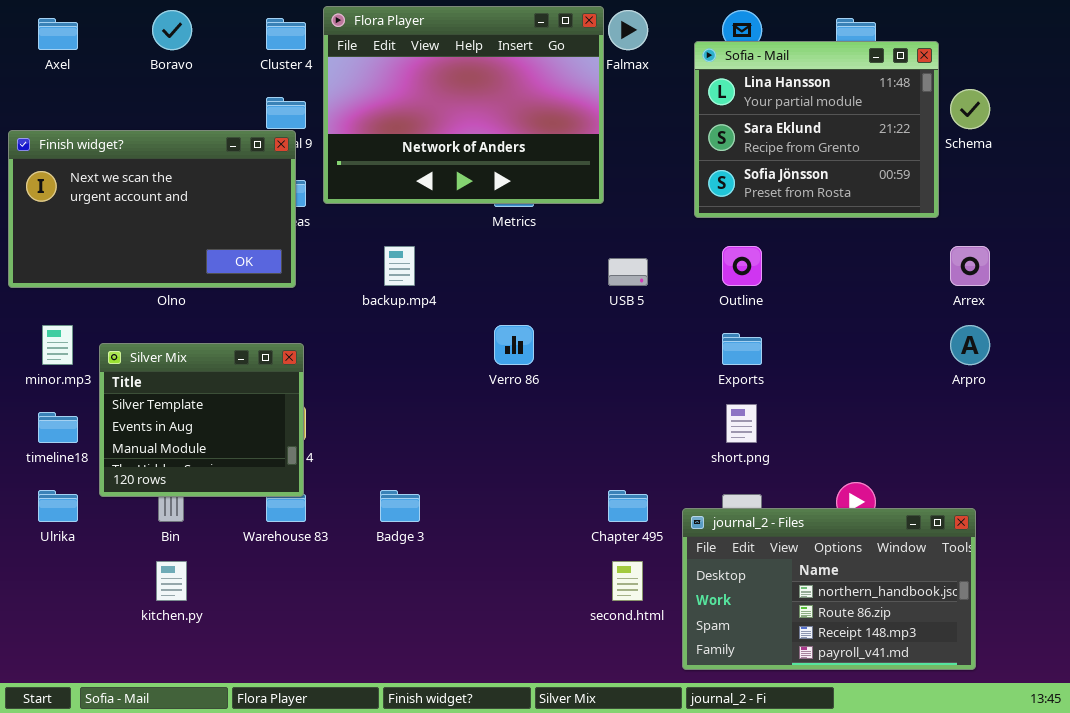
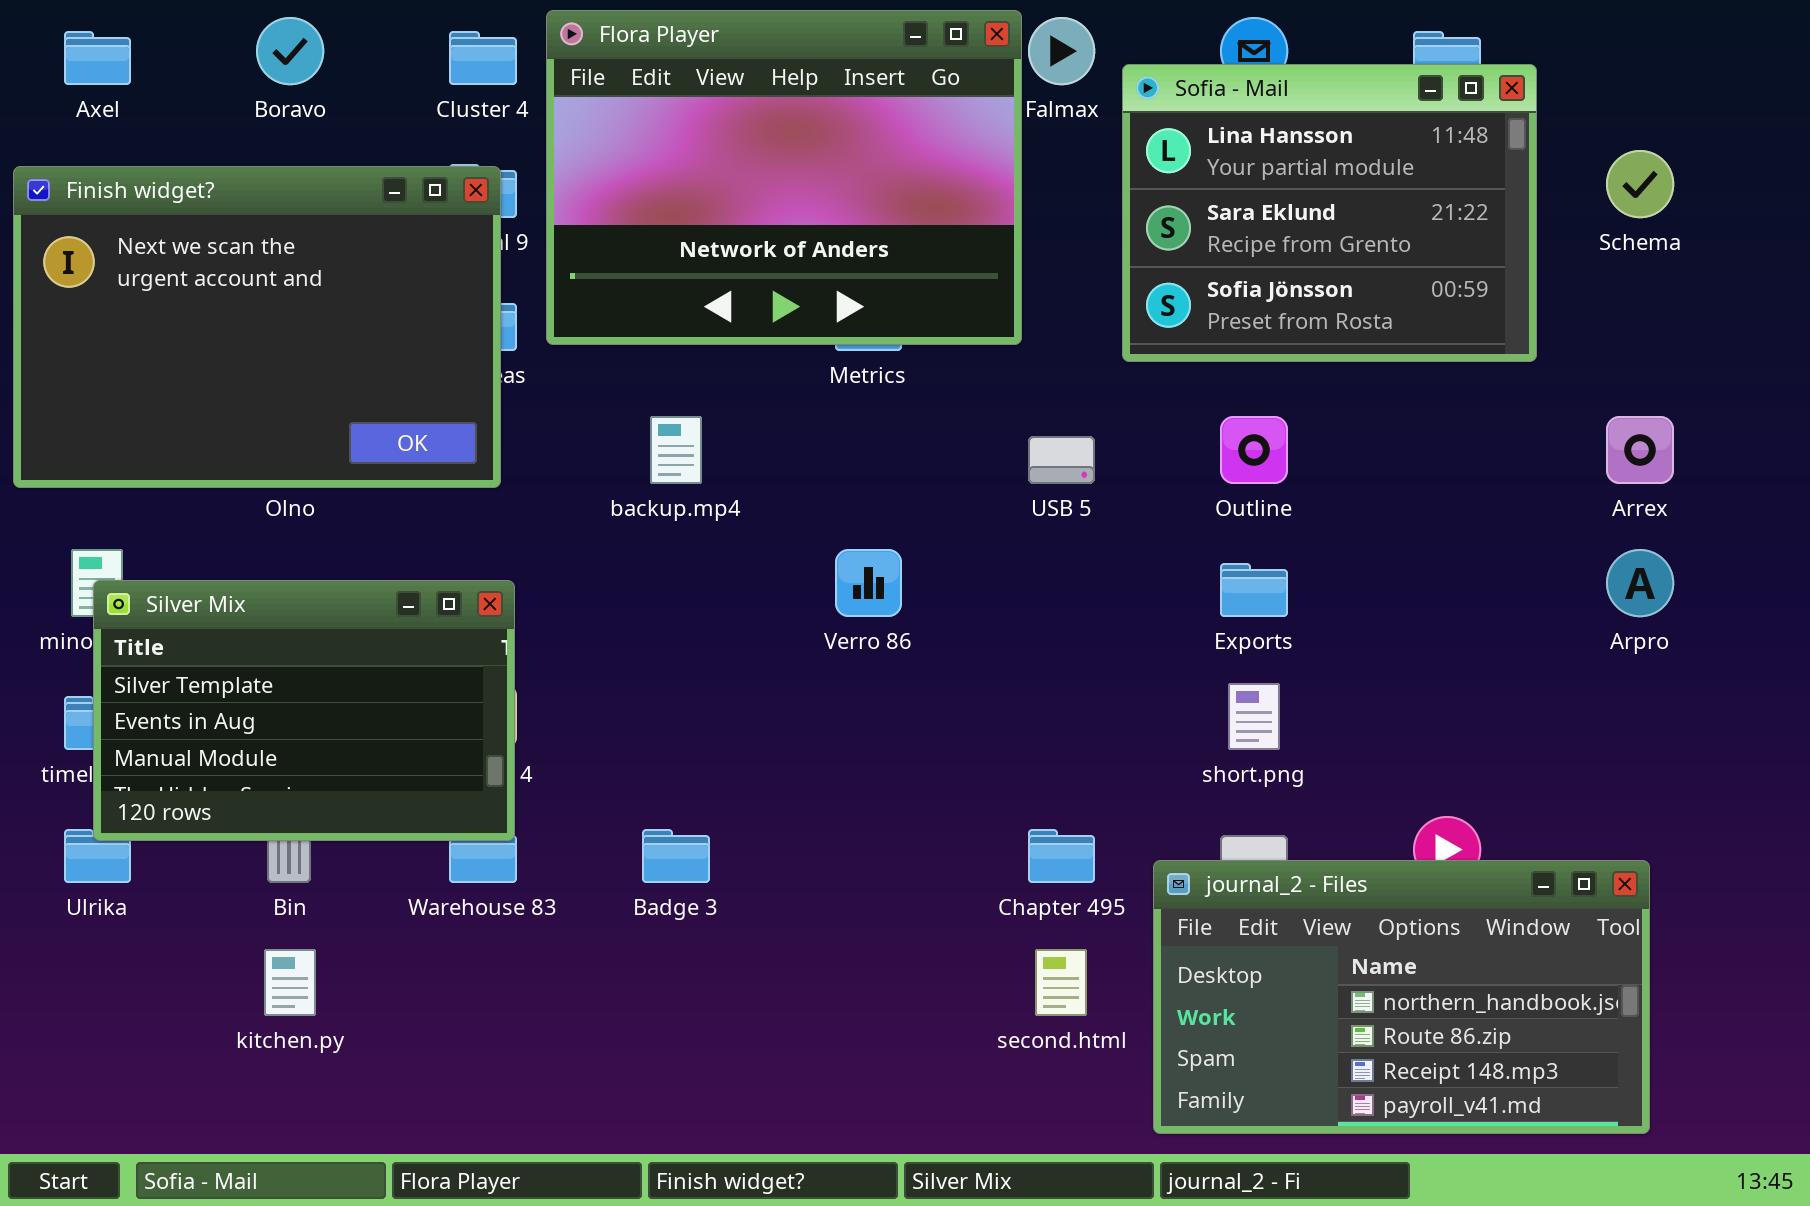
Sofia - Mail: [694,41,939,218] -> [1122,64,1537,362], moved
Finish widget?: [8,130,296,288] -> [13,166,501,488], resized
Silver Mix: [99,343,304,497] -> [93,580,515,841], resized

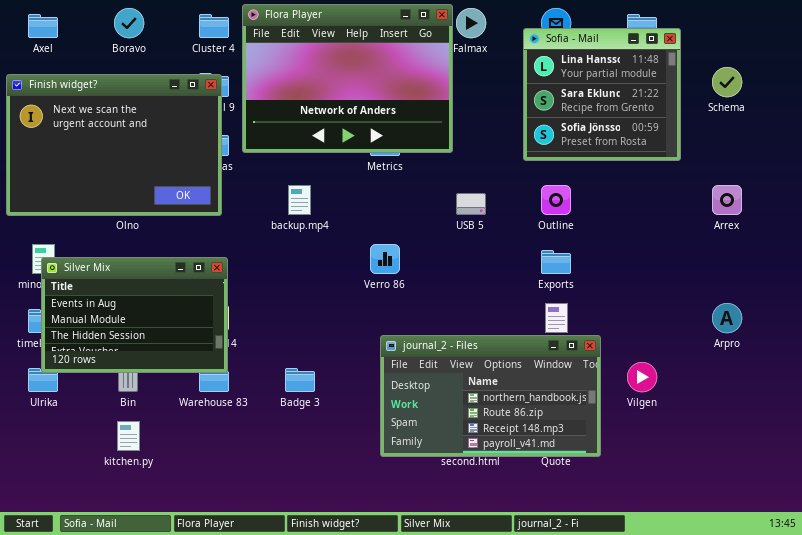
Sofia - Mail: [1122,64,1537,362] -> [523,28,681,161], resized
Arpro: [1606,549,1674,617] -> [712,303,742,333], moved
Silver Mix: [93,580,515,841] -> [41,257,228,373], scrolled down 1 row
journal_2 - Files: [1153,860,1650,1134] -> [380,335,601,457], moved

